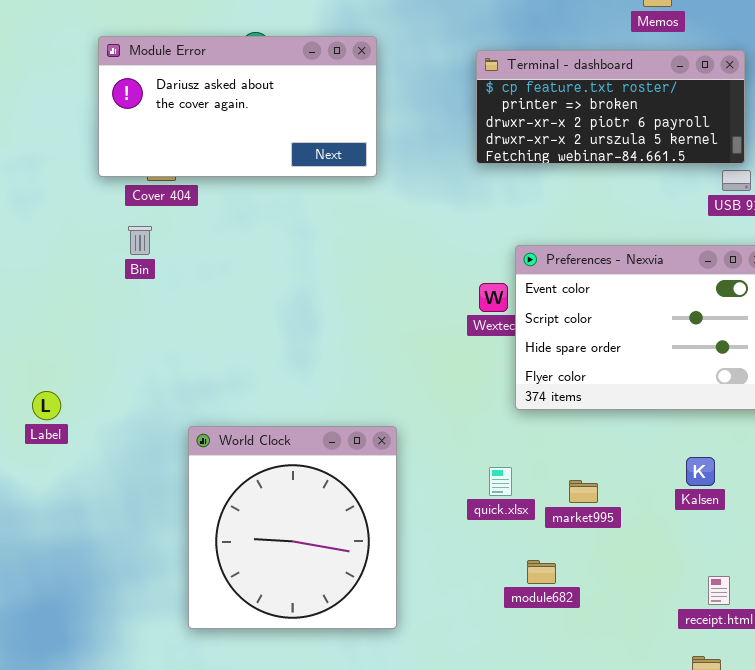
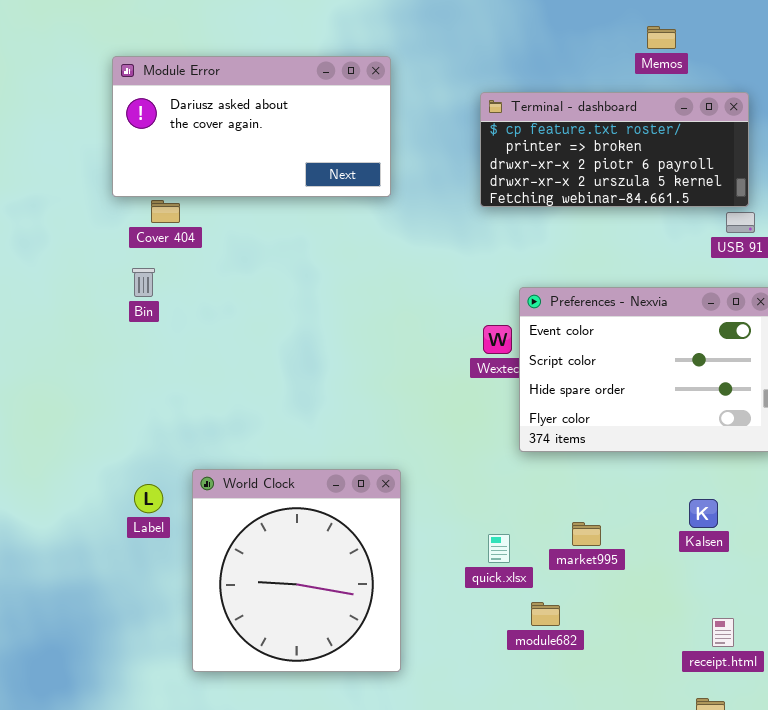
Module Error: [98,36,377,177] -> [112,56,391,197], moved
Label: [32,391,61,420] -> [134,484,163,513], moved
quick.xlsx: [489,467,512,496] -> [488,534,510,563], moved

